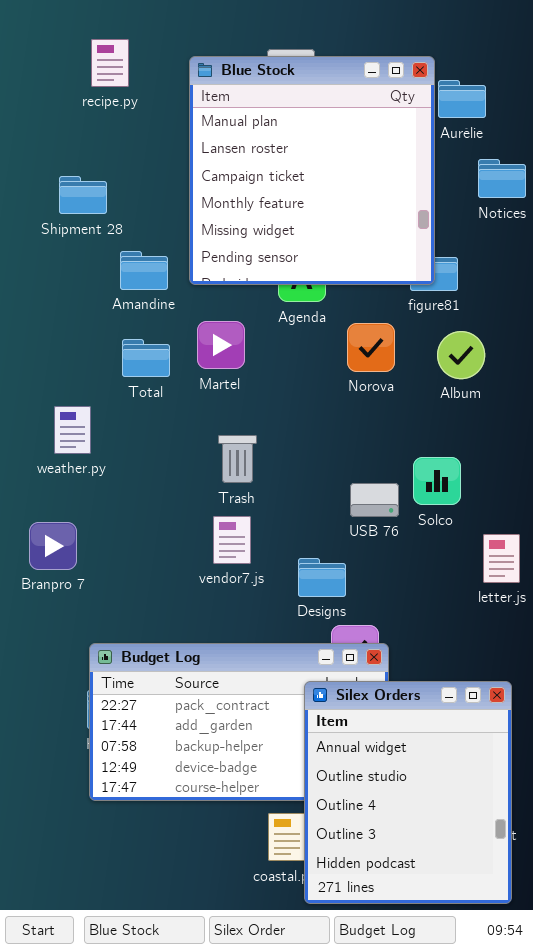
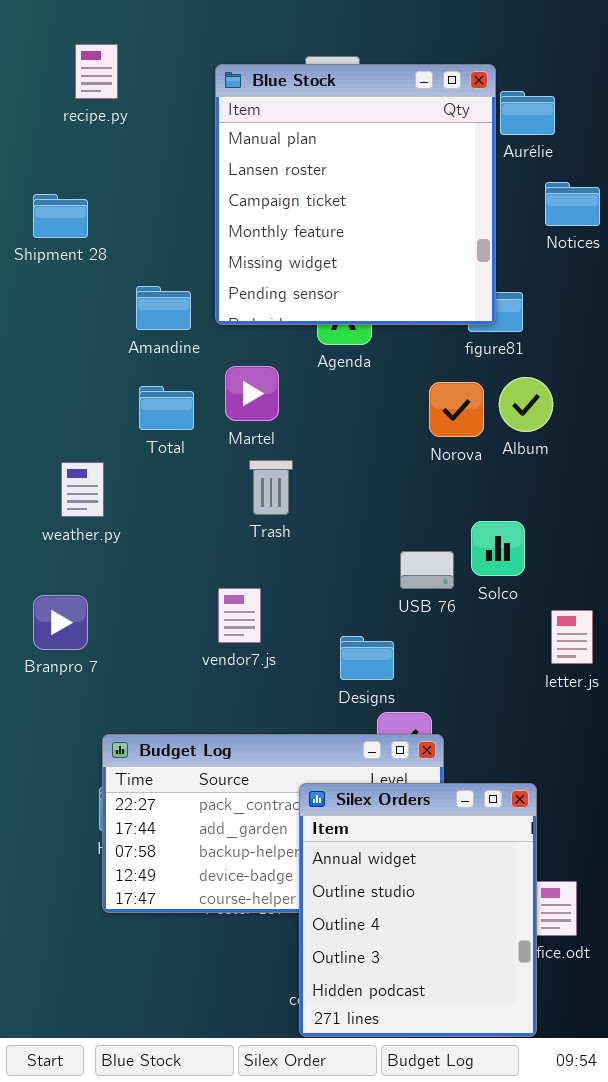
recipe.py: [91,39,129,87] -> [75,44,118,99], moved
Shipment 28: [59,176,107,214] -> [33,194,88,238], moved
Norova: [347,323,395,372] -> [429,382,484,437], moved
Trash: [218,435,257,483] -> [249,460,293,515], moved
vendor7.js: [213,516,251,564] -> [218,588,261,643], moved
Silex Orders: [304,681,512,904] -> [299,783,537,1037], moved

